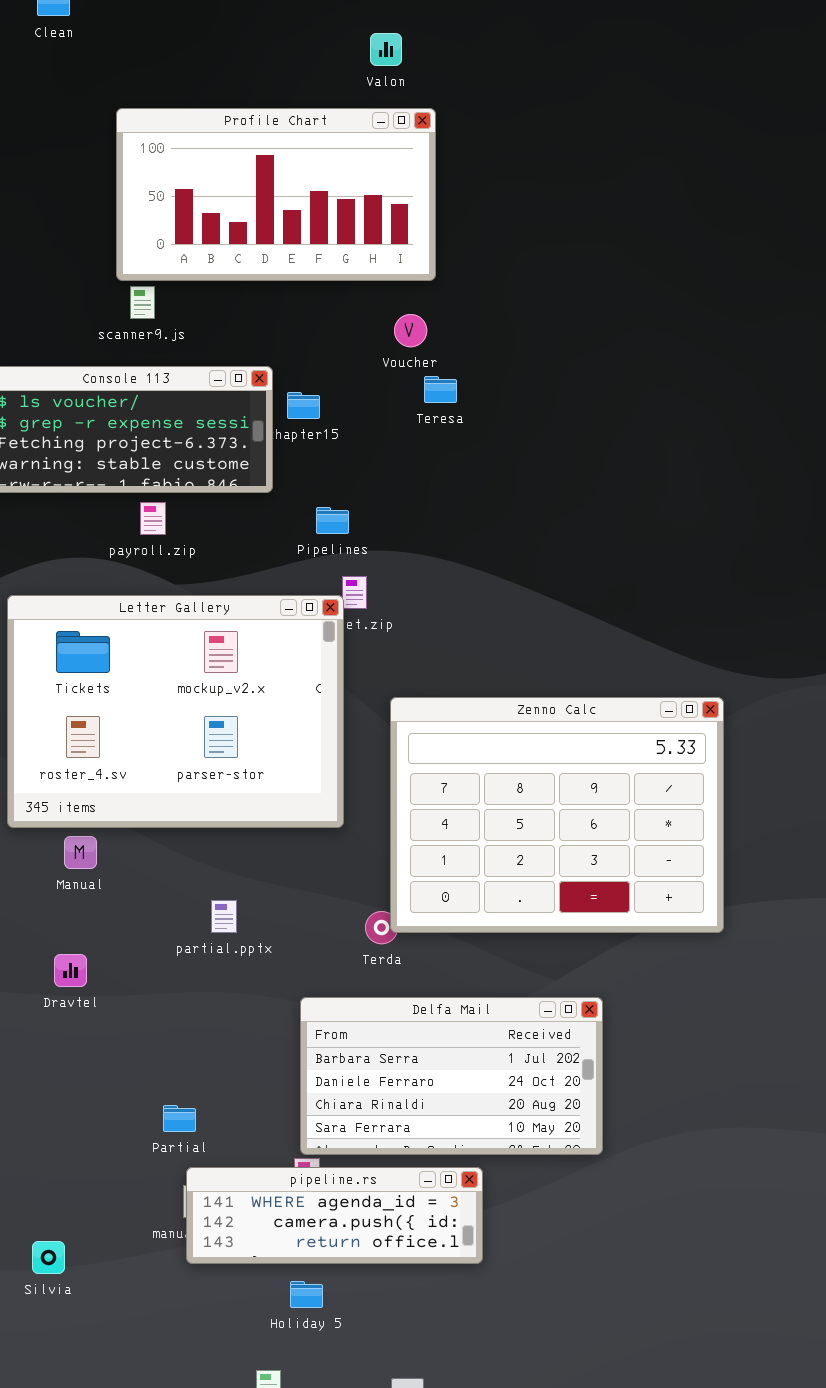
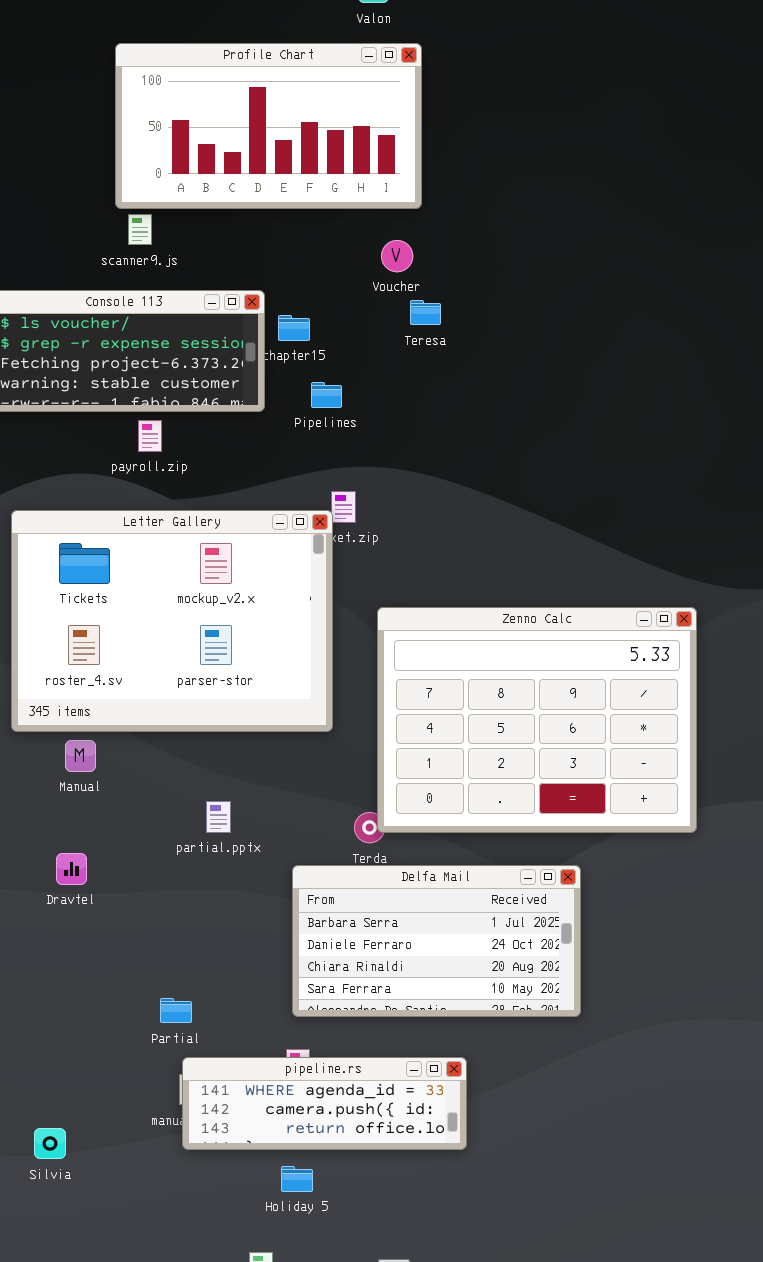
Pipelines: [316,507,349,534] -> [311,382,342,408], moved
Delfa Mail: [300,997,603,1155] -> [292,865,581,1017], moved

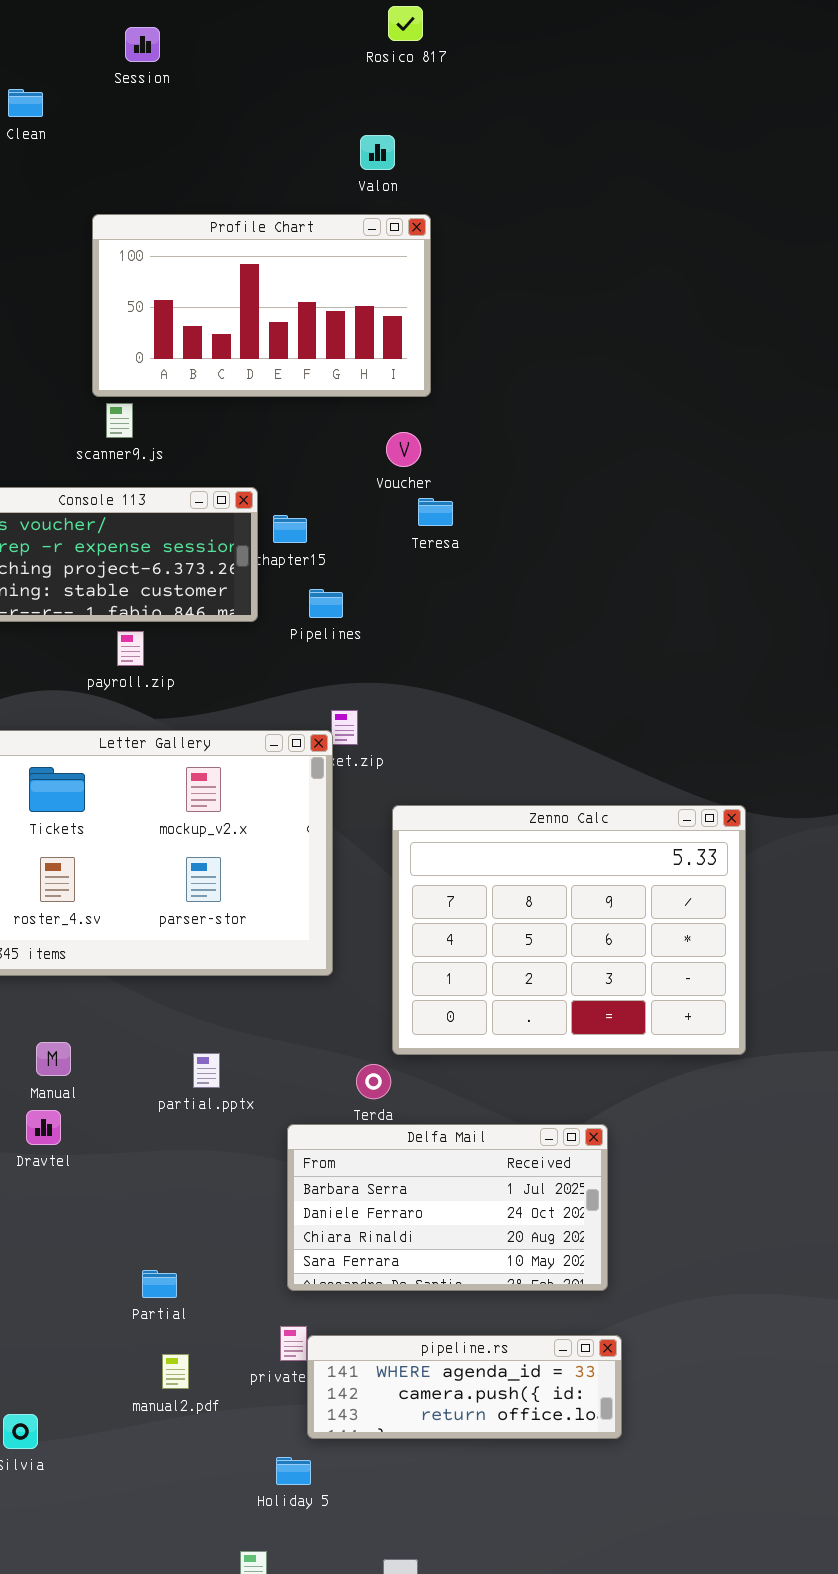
Zenno Calc: [377,607,697,833] -> [392,805,746,1055], moved
Manual: [65,740,96,772] -> [36,1042,71,1076], moved
pipeline.rs: [182,1057,467,1150] -> [307,1335,622,1439], moved

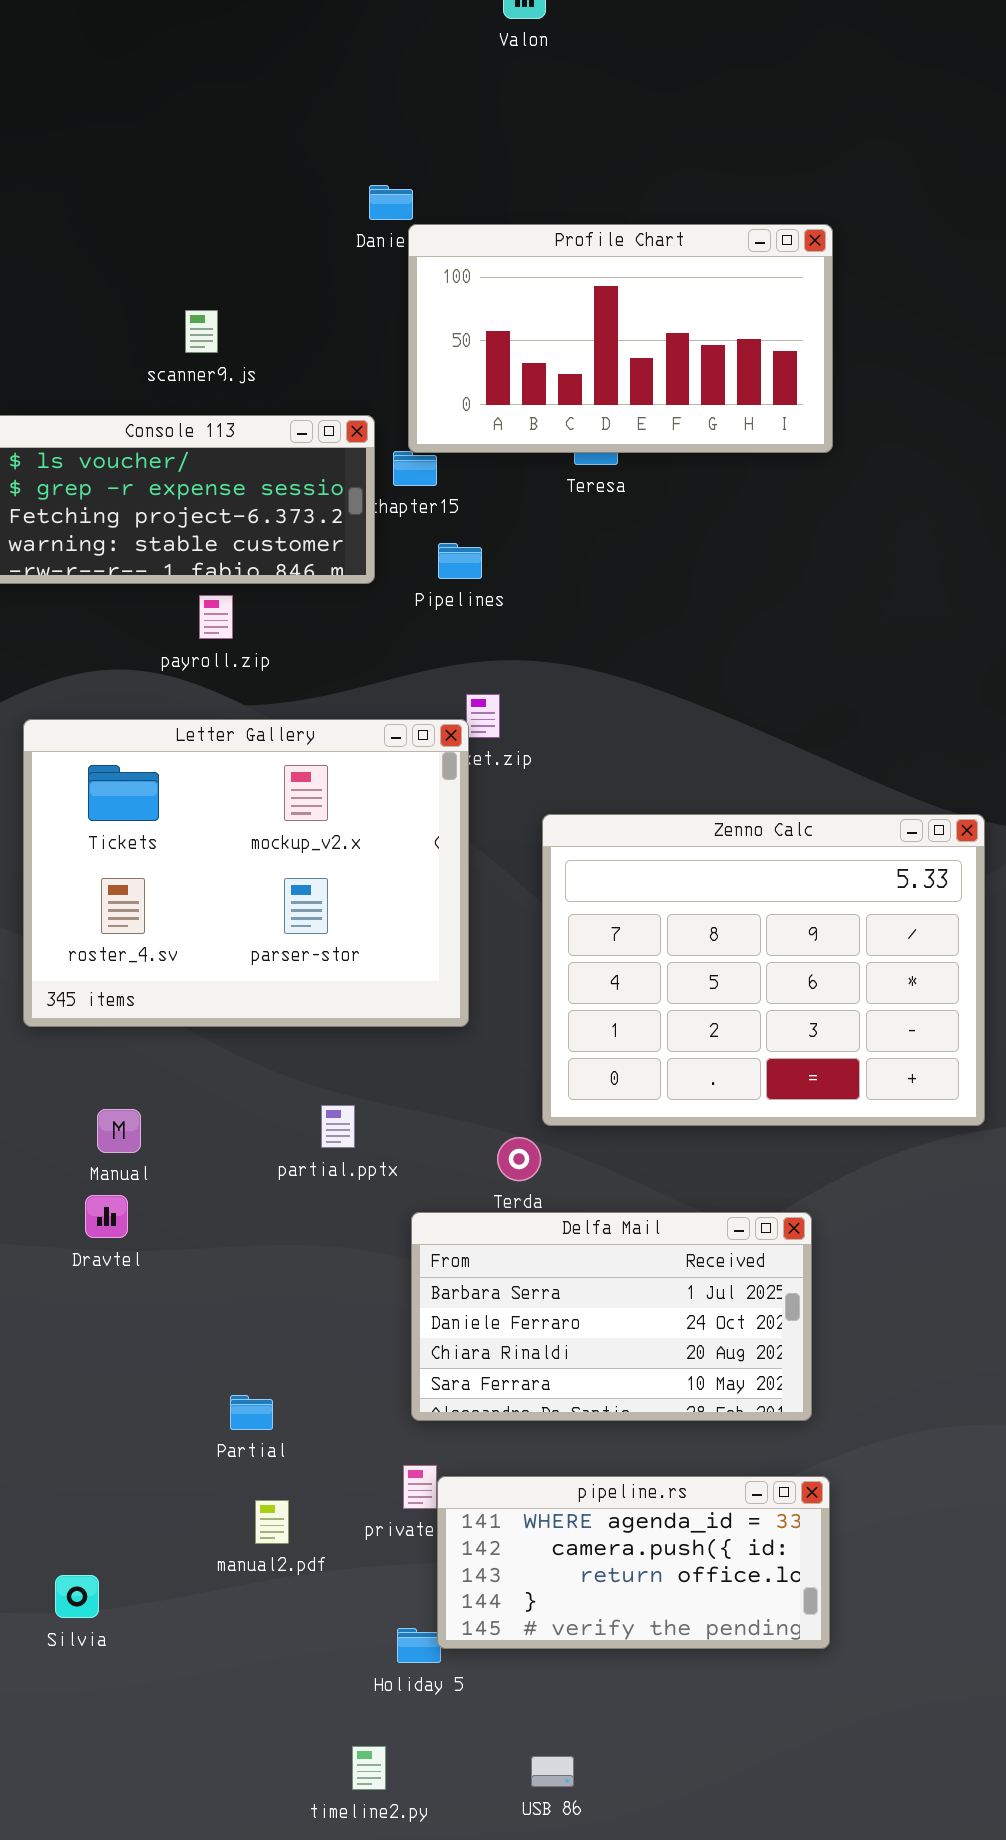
Profile Chart: [92,214,431,397] -> [408,224,833,453], moved
partial.pptx: [193,1053,220,1088] -> [321,1105,355,1148], moved
pipeline.rs: [307,1335,622,1439] -> [437,1476,830,1649], resized

